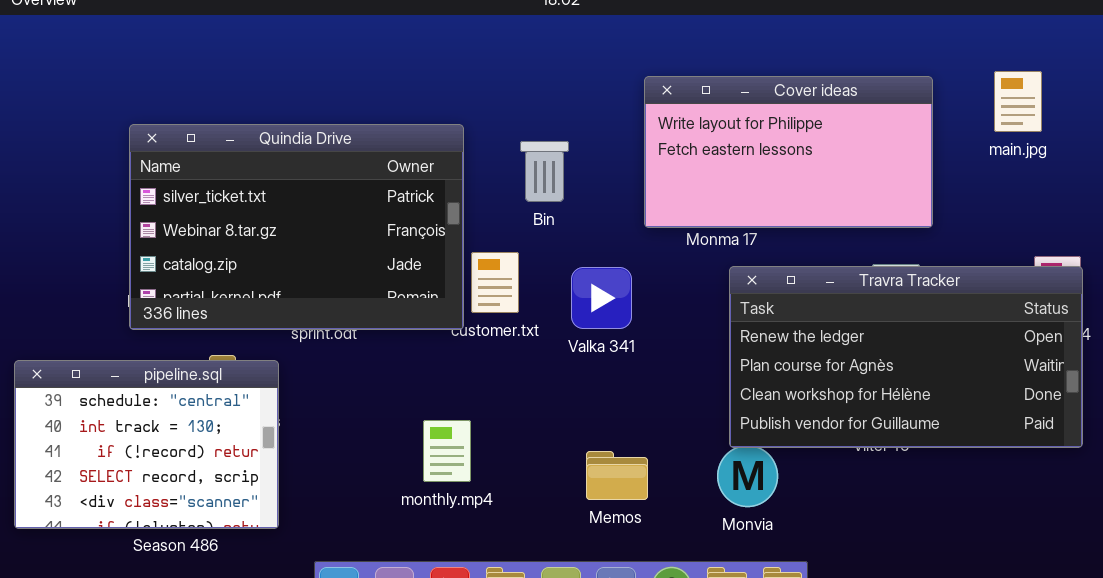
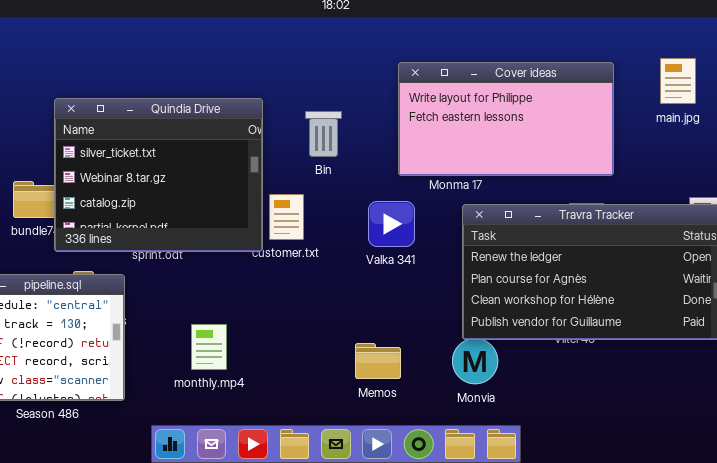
Quindia Drive: [129,124,464,330] -> [54,98,263,252], resized
Valka 341: [571,267,632,329] -> [368,201,415,247], moved
monthly.mp4: [423,420,471,482] -> [191,324,227,370], moved

